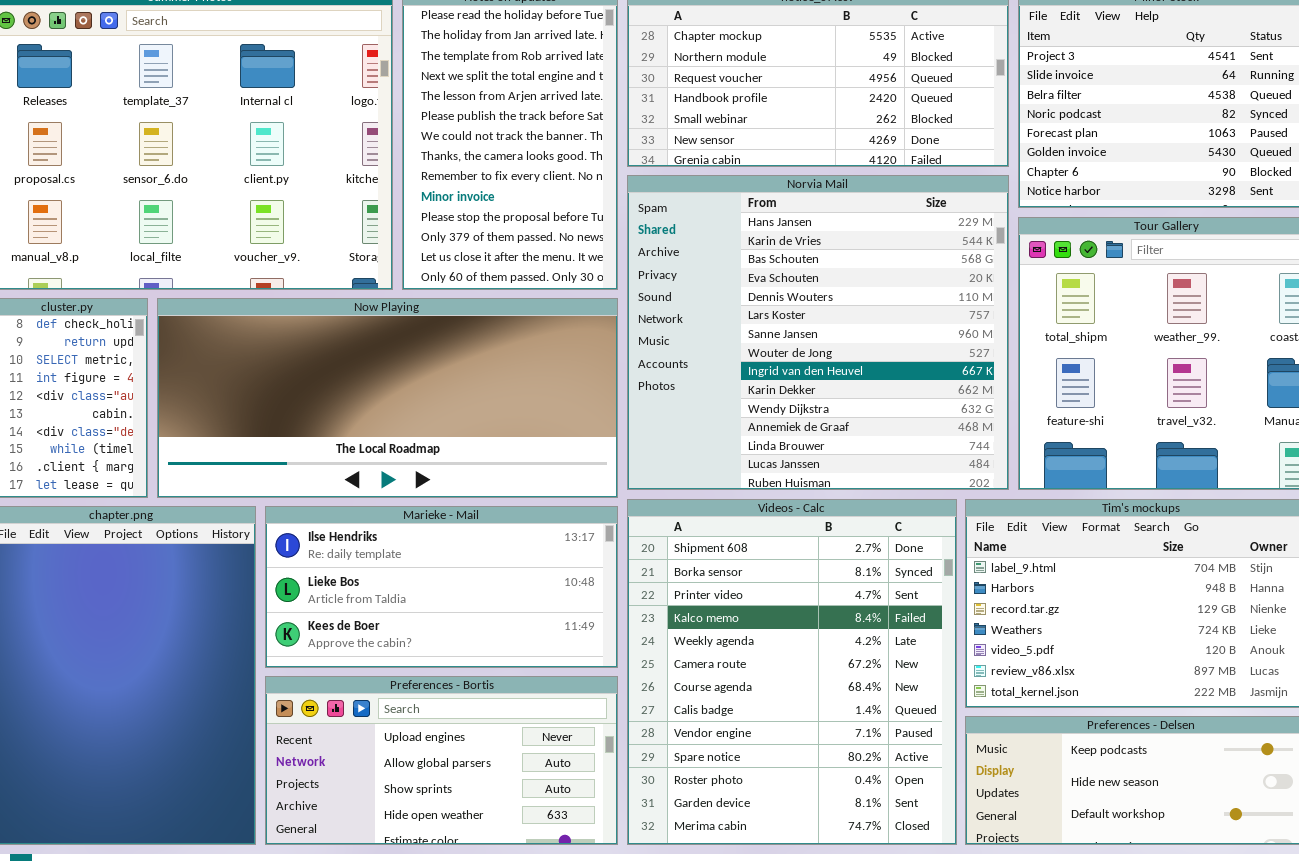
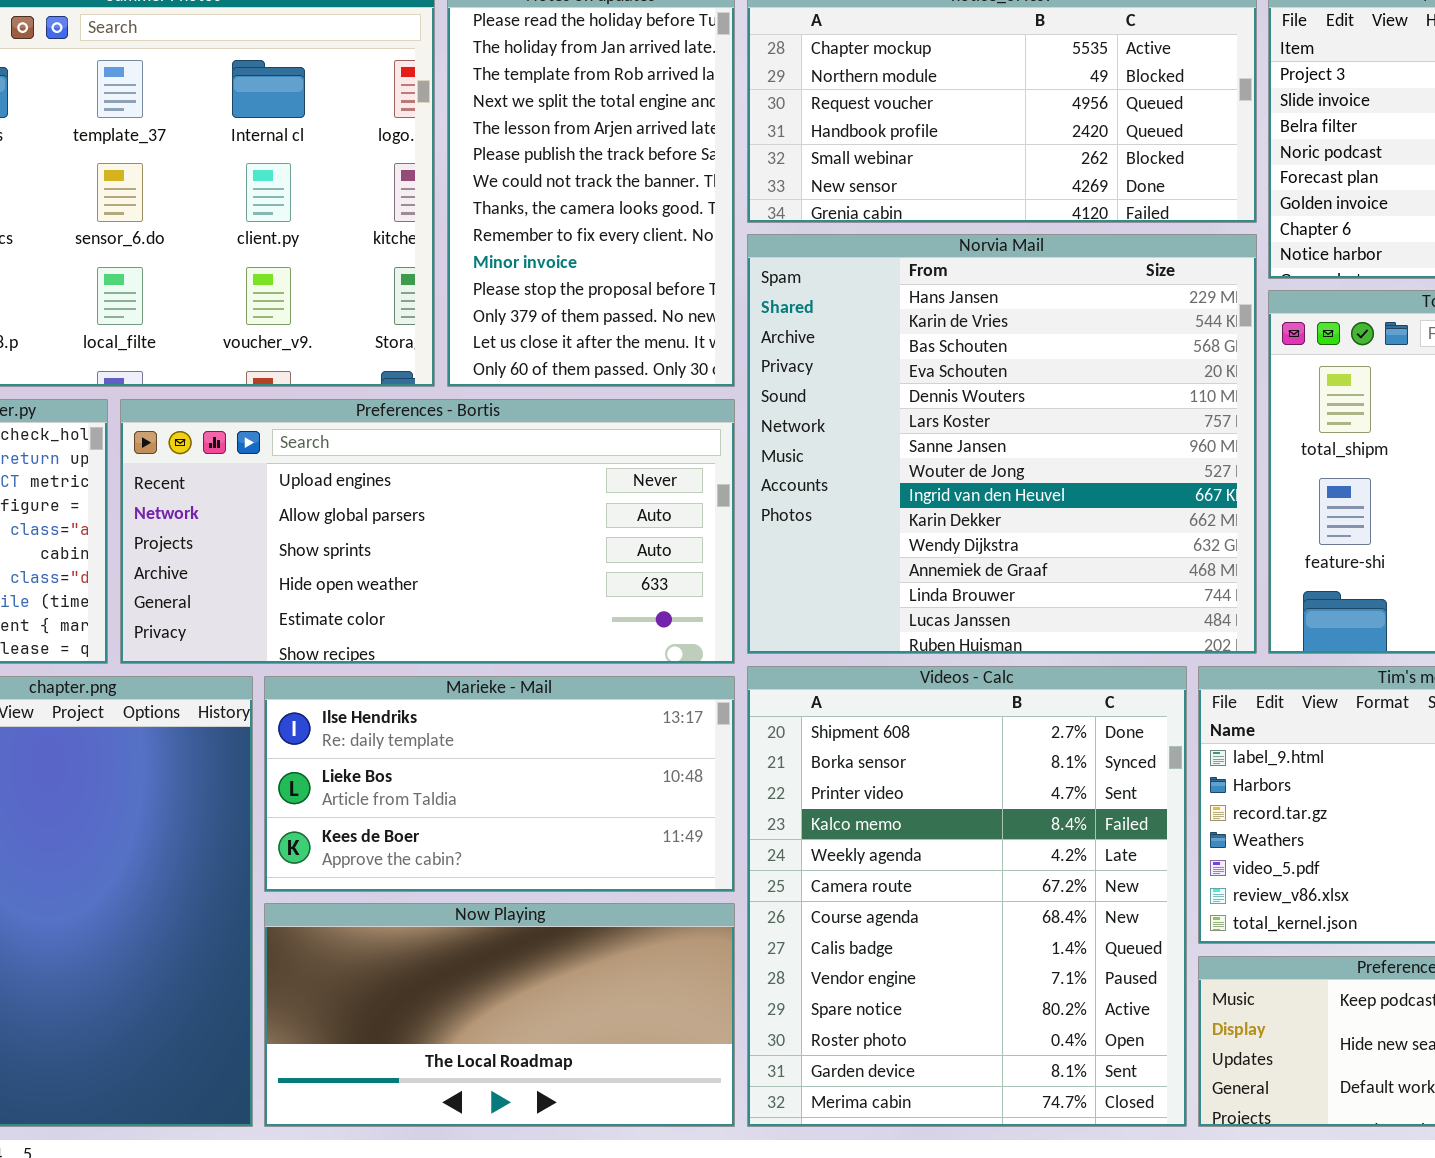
Now Playing: [157,298,618,498] -> [264,903,735,1127], moved, resized
Preferences - Bortis: [265,676,618,845] -> [120,399,735,664], moved, resized

